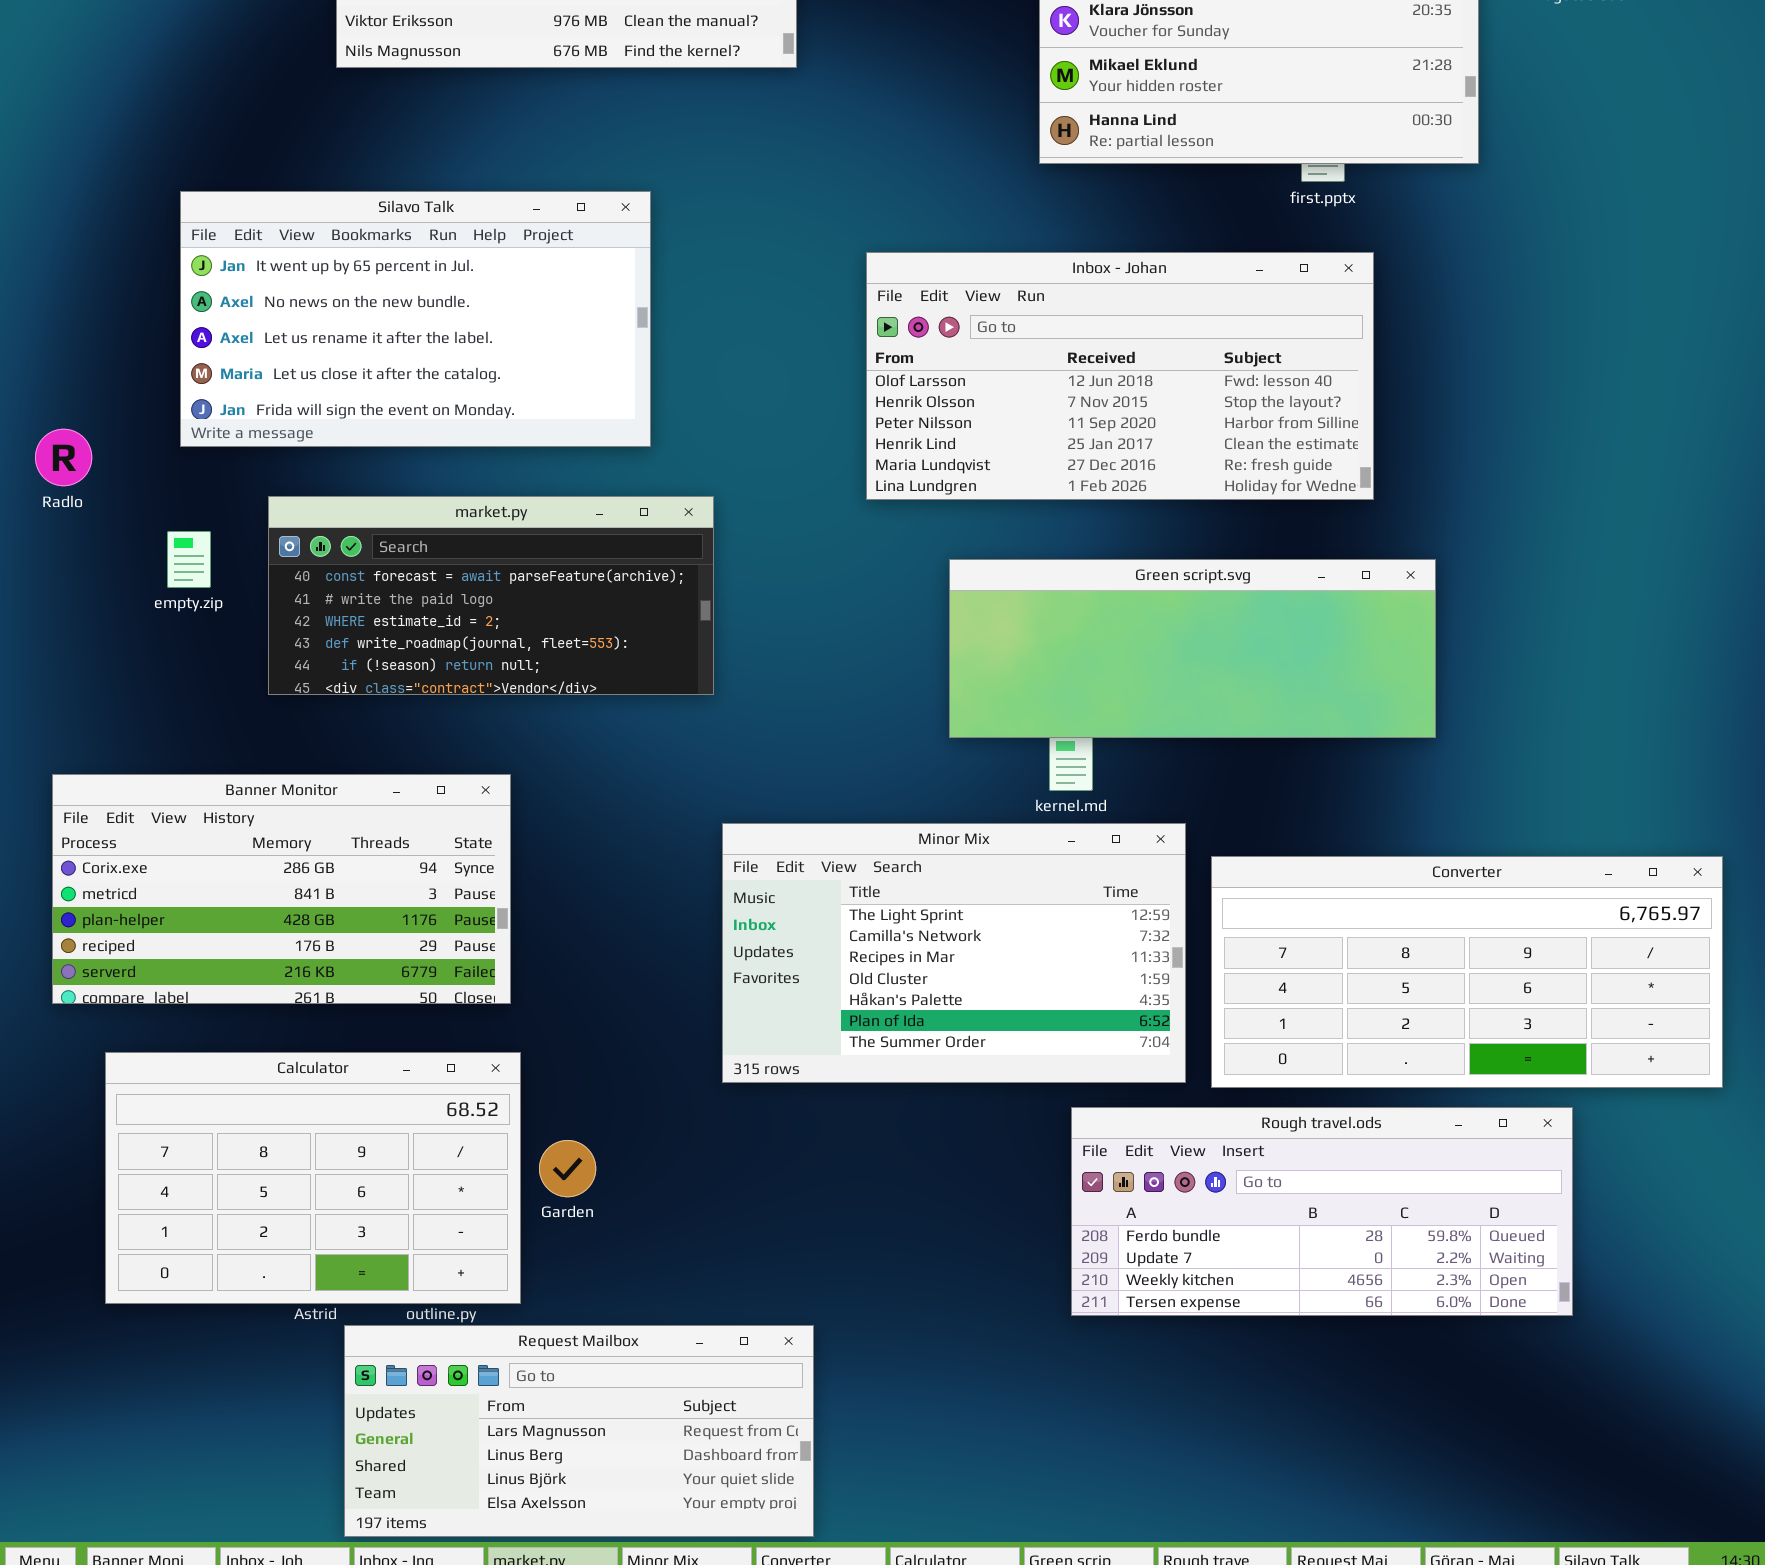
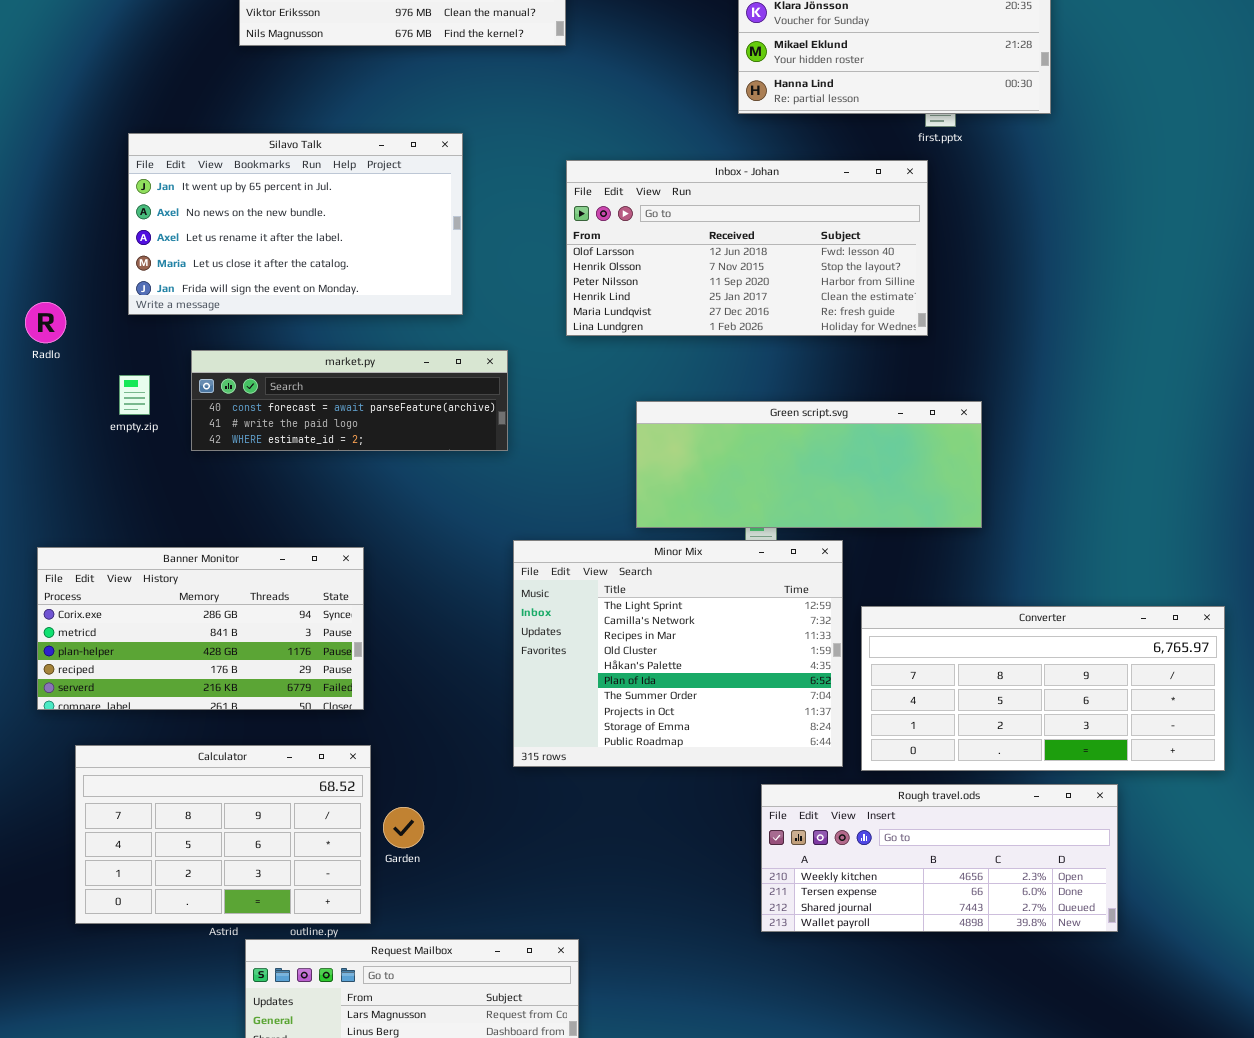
Inbox - Johan: [866,252,1374,500] -> [566,160,928,336], moved
market.py: [268,496,714,695] -> [191,350,508,451], resized
Green script.svg: [949,559,1436,738] -> [636,401,982,528], moved
Minor Mix: [722,823,1186,1083] -> [513,540,843,767], resized
Rough travel.ods: [1071,1107,1573,1316] -> [761,784,1118,932], scrolled down 2 rows

